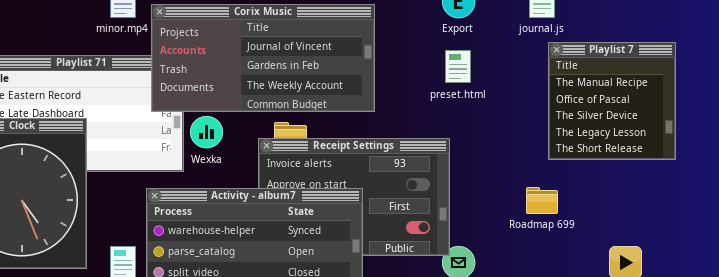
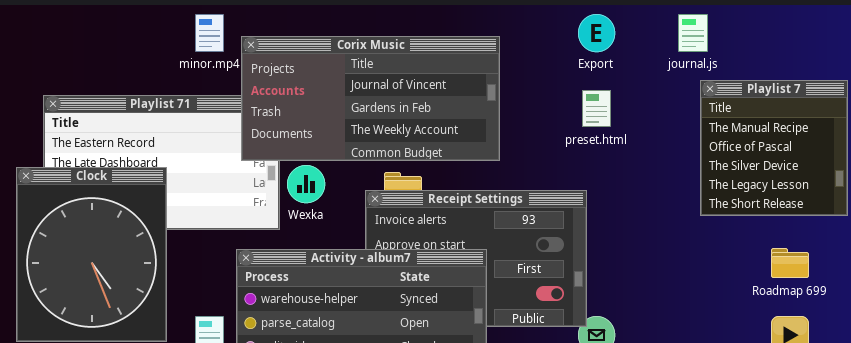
Roadmap 699: [526,187,558,214] -> [771,248,809,278], moved

